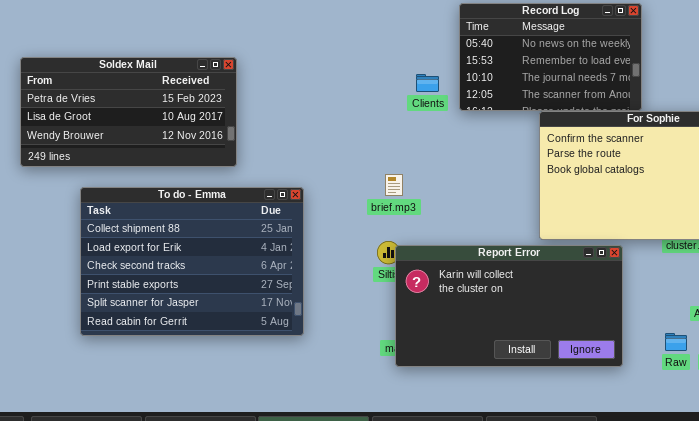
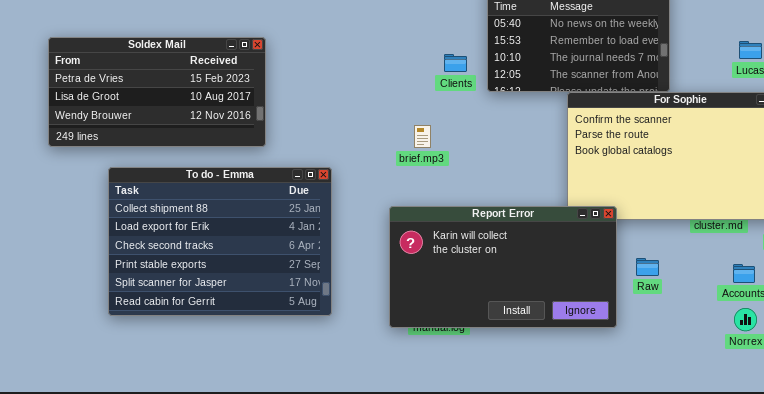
brief.mp3: [385,174,403,196] -> [414,125,431,148], moved
Report Error: [395,245,623,367] -> [389,206,617,328], moved
Raw: [665,333,687,351] -> [636,258,659,276], moved

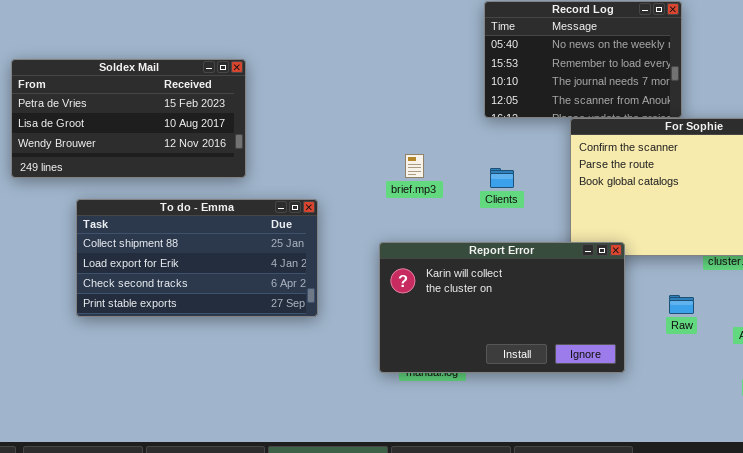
Clients: [444,54,467,72] -> [490,168,514,188], moved
To do - Emma: [108,167,332,316] -> [76,199,318,317], resized
Raw: [636,258,659,276] -> [669,295,694,314], moved

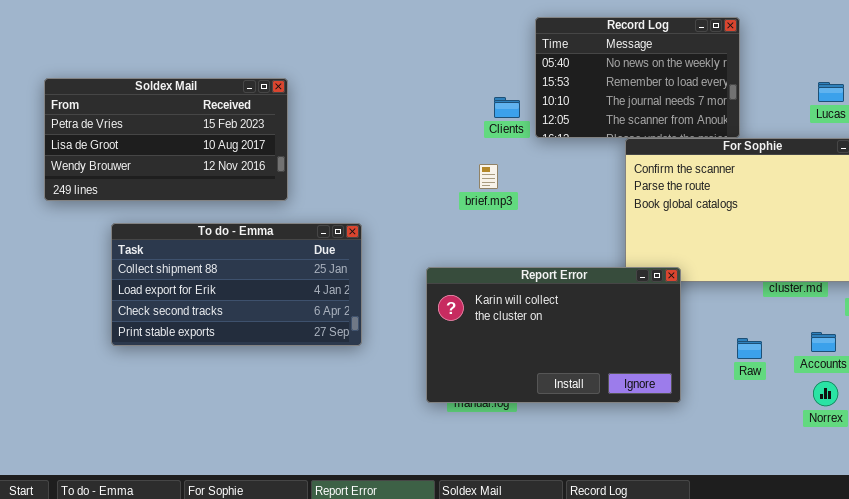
brief.mp3: [405,154,424,178] -> [479,164,498,189], moved
Clients: [490,168,514,188] -> [494,97,520,118], moved
Raw: [669,295,694,314] -> [737,338,762,359], moved

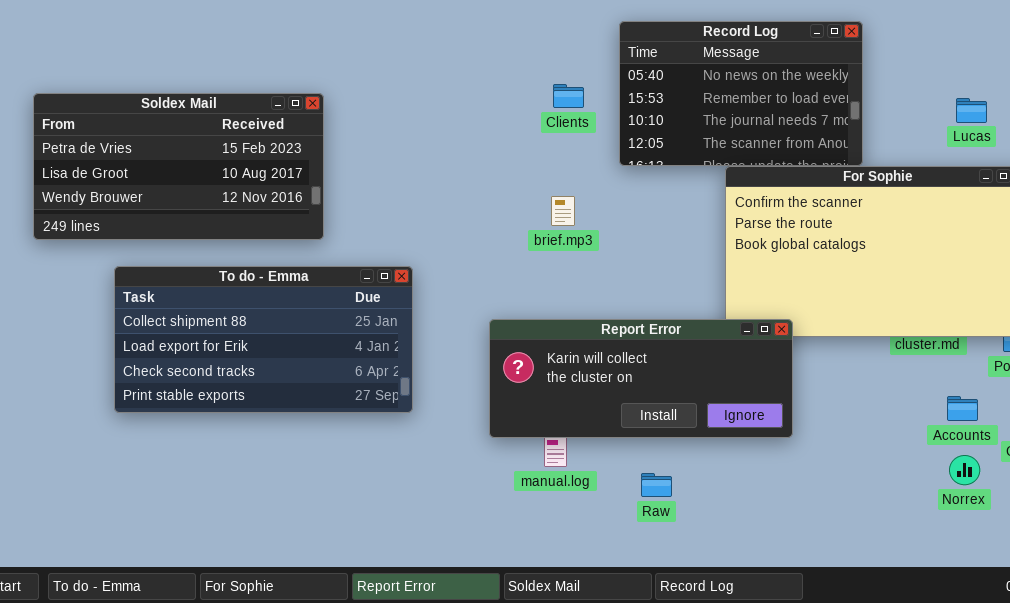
Clients: [494,97,520,118] -> [553,84,584,108], moved
Report Error: [426,267,681,403] -> [489,319,793,438], resized
Raw: [737,338,762,359] -> [641,473,672,497], moved

